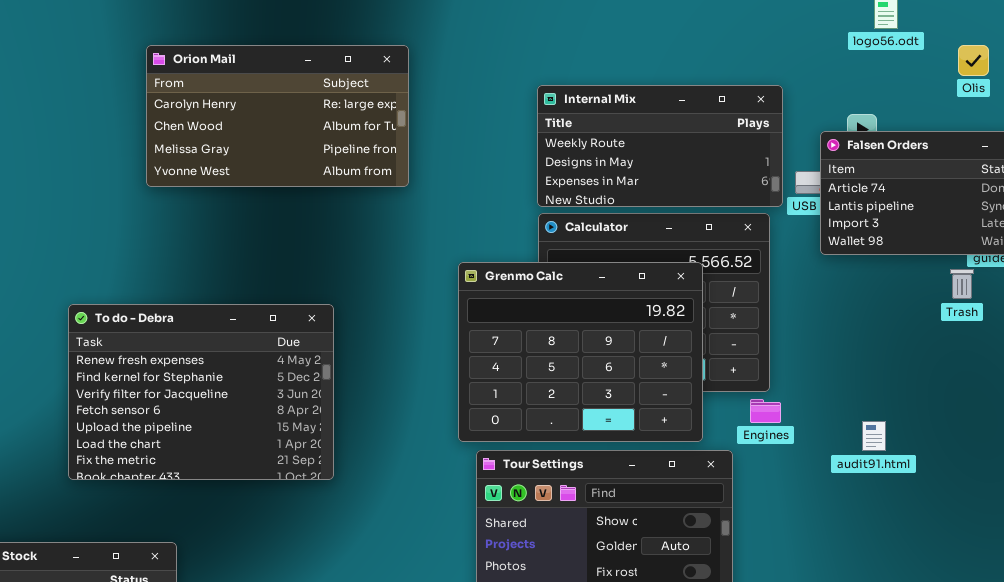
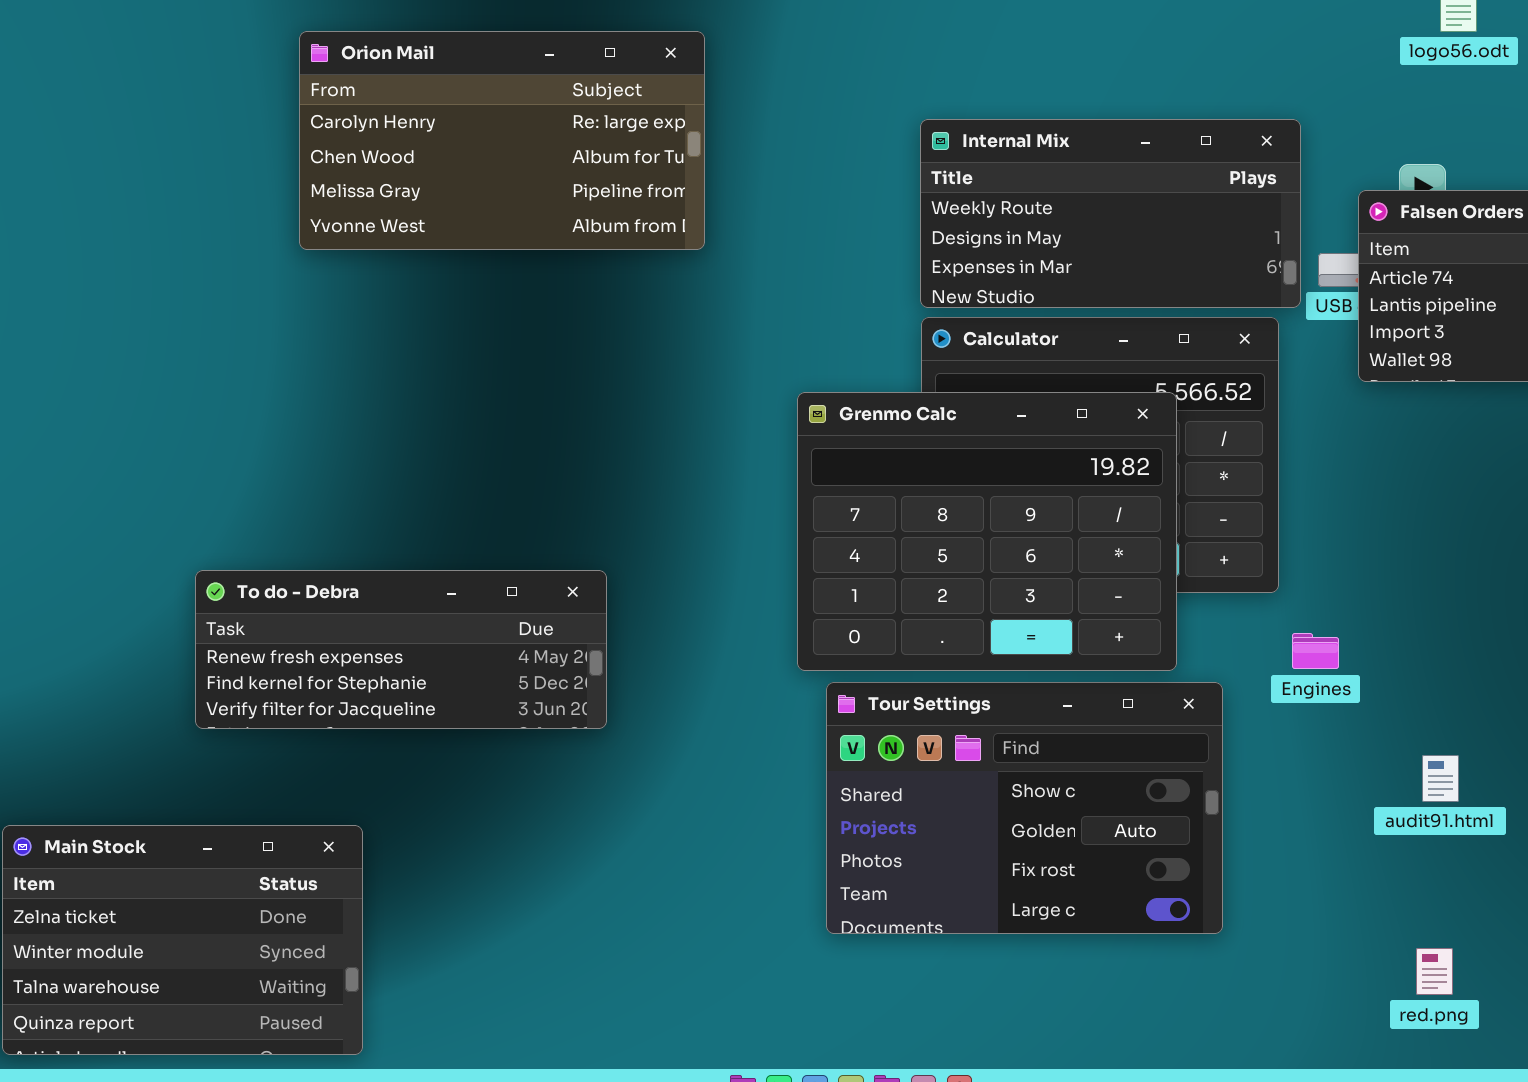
Orion Mail: [146,45,409,187] -> [299,31,705,250], moved
To do - Debra: [68,304,334,480] -> [195,570,607,729], resized
Engines: [750,399,781,423] -> [1292,633,1339,669], moved
audit91.html: [862,421,886,451] -> [1422,755,1459,802], moved

